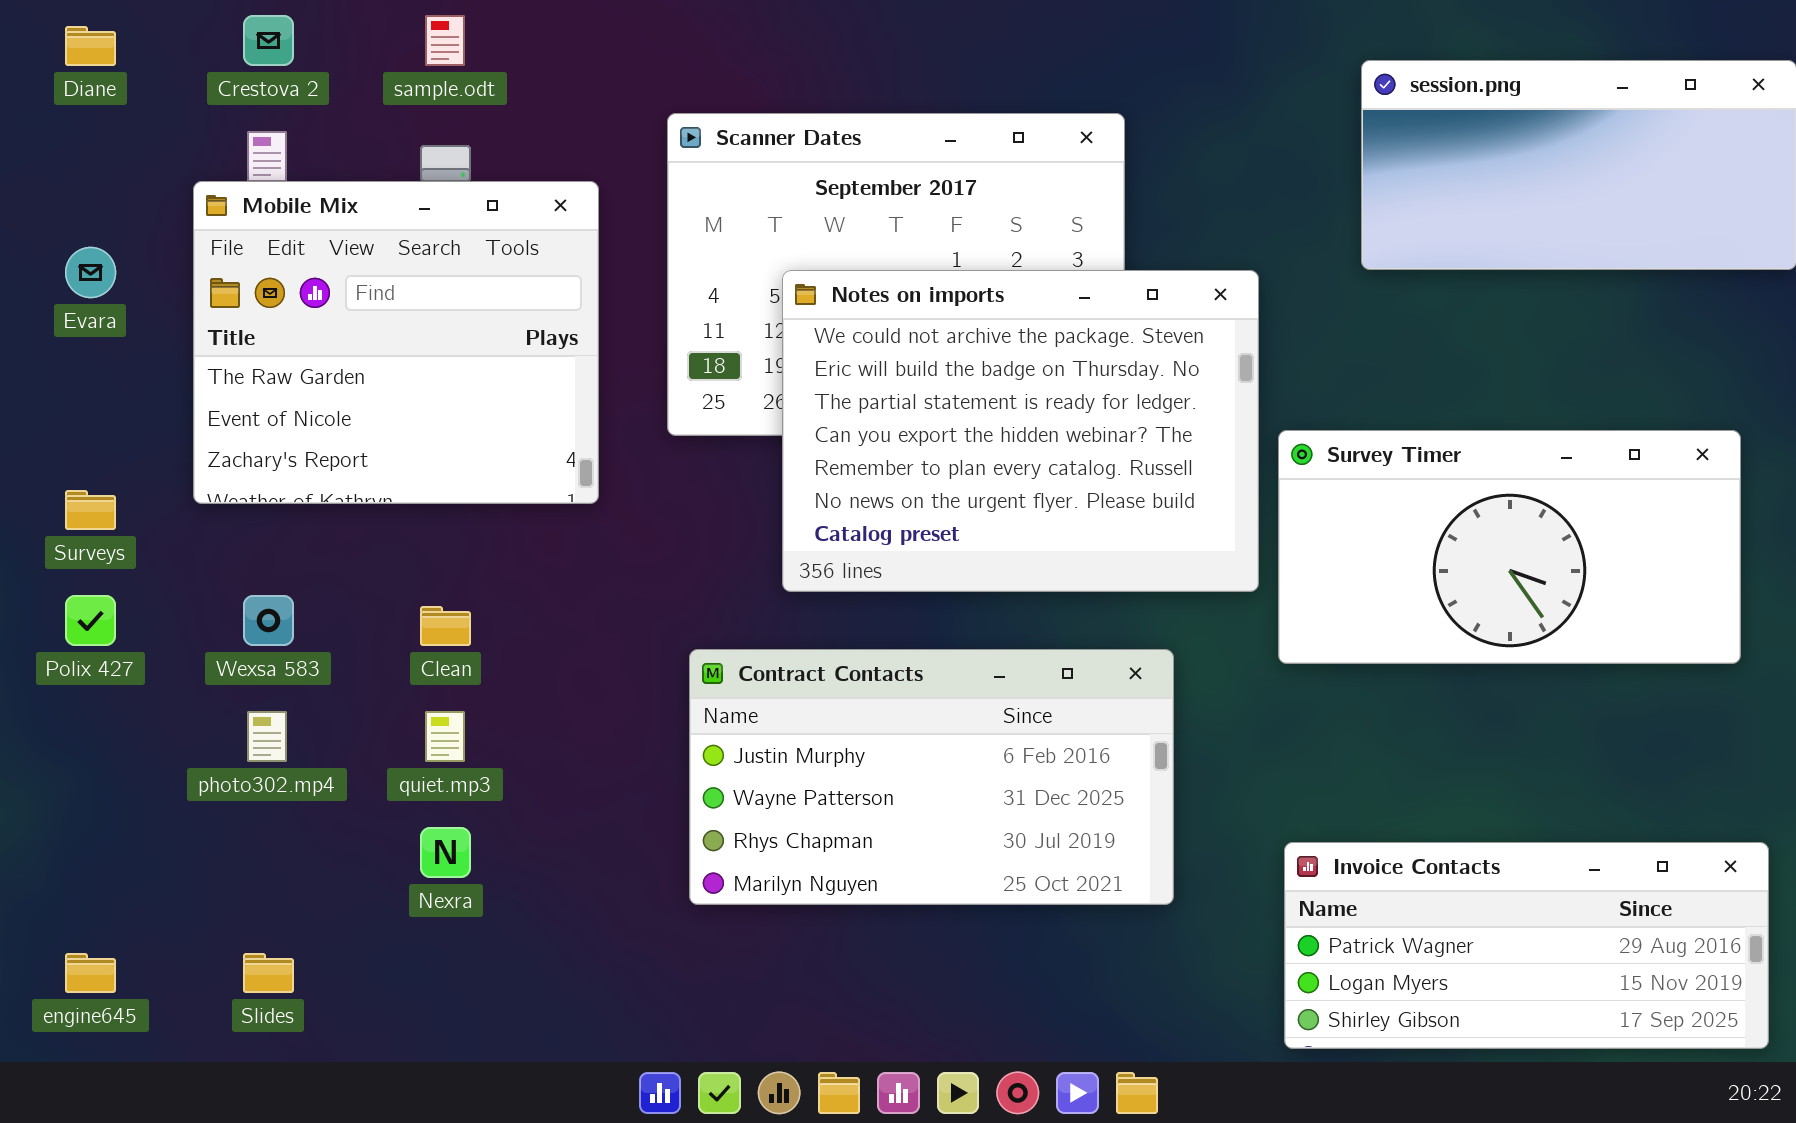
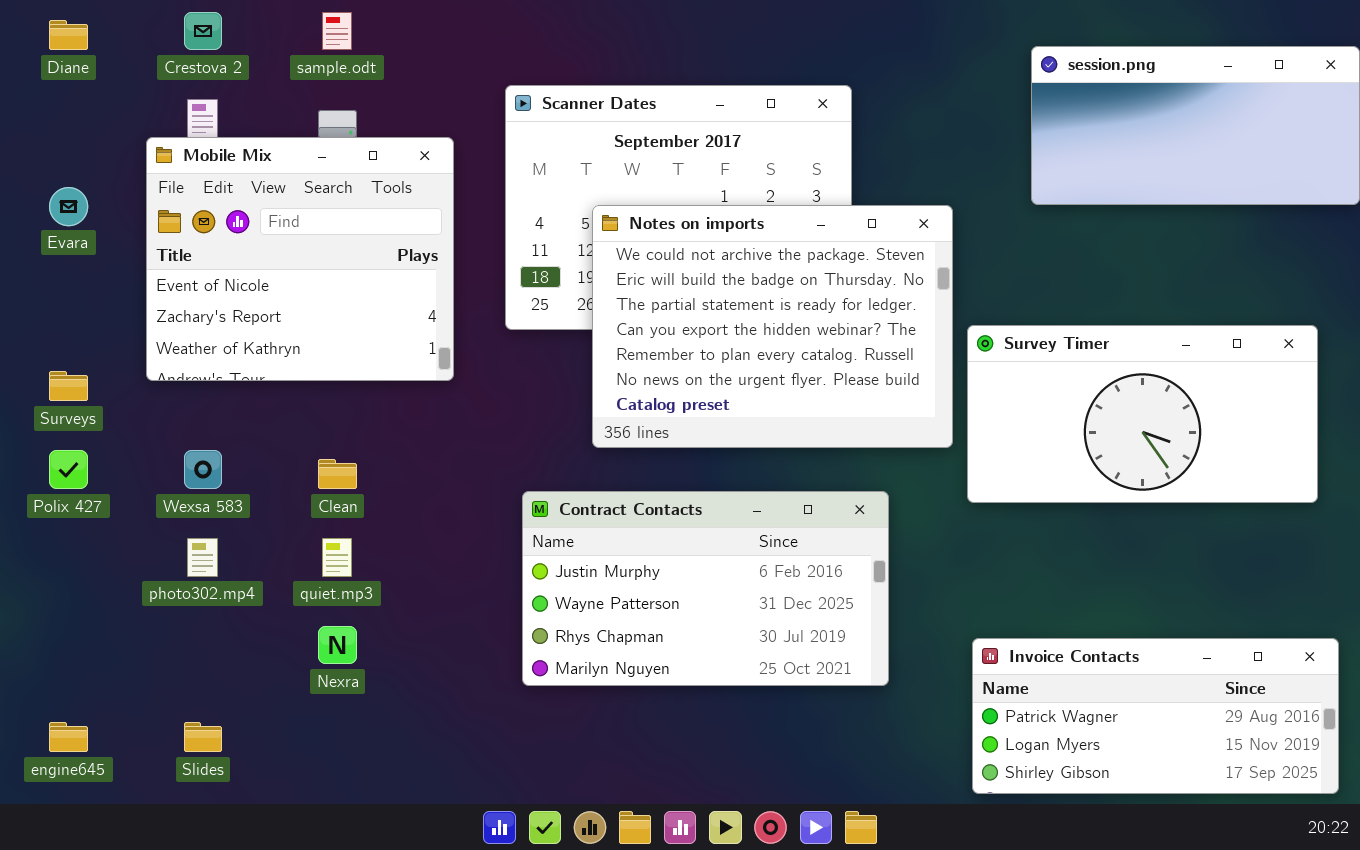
Mobile Mix: [193,181,599,504] -> [146,137,454,381], scrolled down 1 row

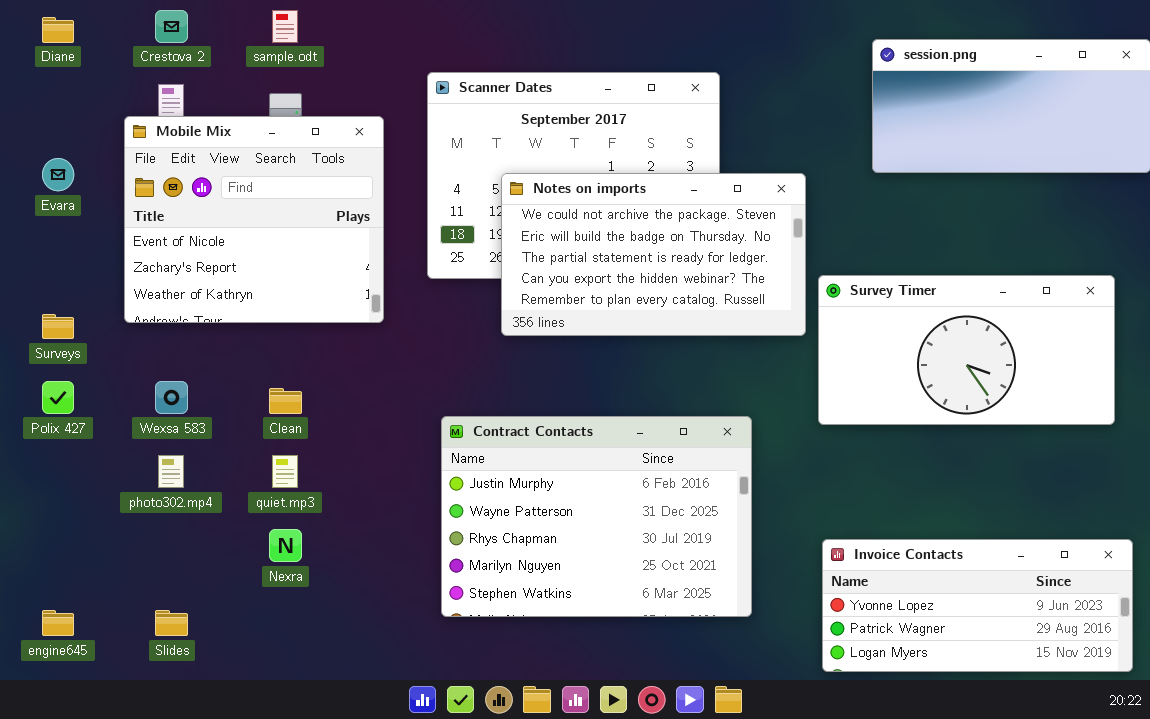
Notes on imports: [592,205,953,448] -> [501,173,806,336], resized
Contract Contacts: [522,491,889,686] -> [441,416,752,617], resized
Invoice Contacts: [972,638,1339,794] -> [822,539,1133,672], scrolled up 1 row

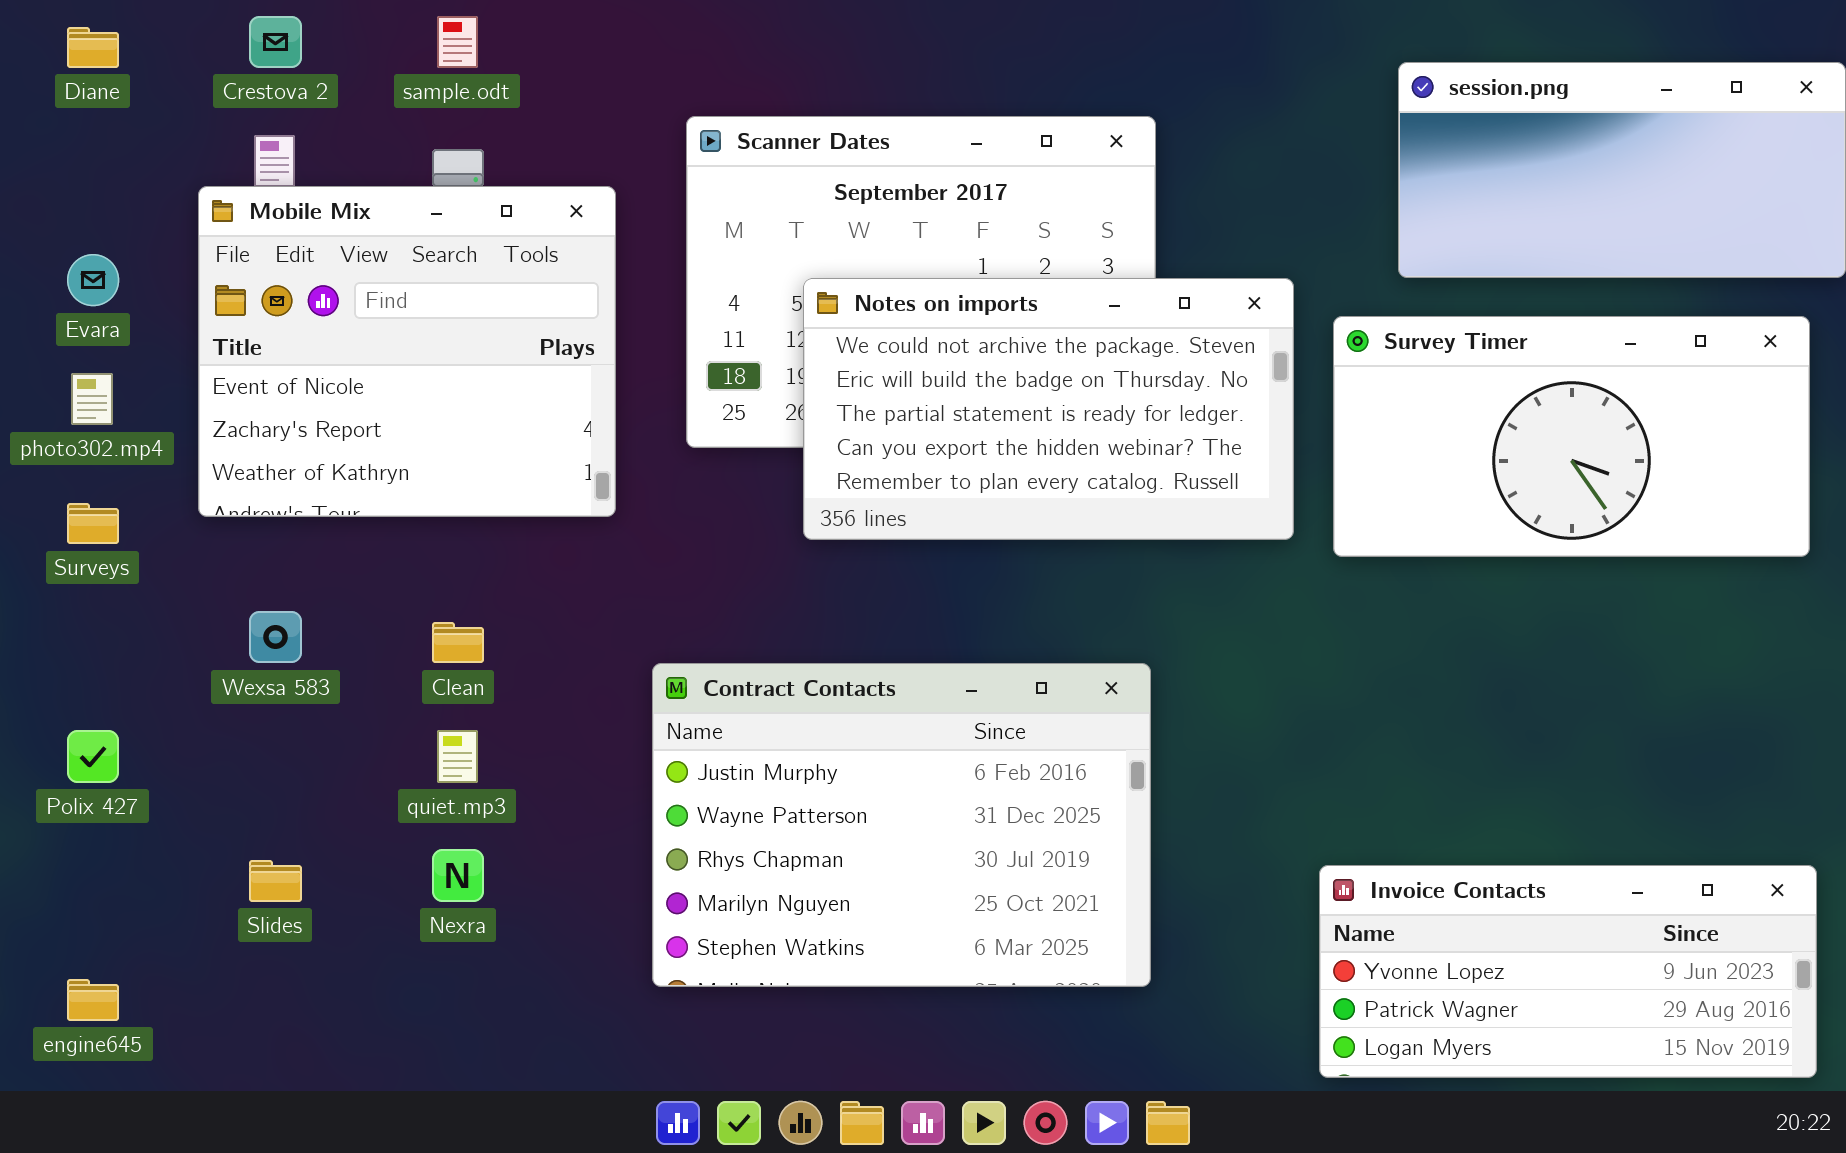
Survey Timer: [818,275,1115,425] -> [1333,316,1810,557], moved
Polix 427: [42,381,74,414] -> [67,730,119,783], moved
Contract Contacts: [441,416,752,617] -> [652,663,1151,987], moved
photo302.mp4: [158,455,184,488] -> [71,373,113,425], moved
Slides: [155,610,188,636] -> [249,860,302,902], moved

